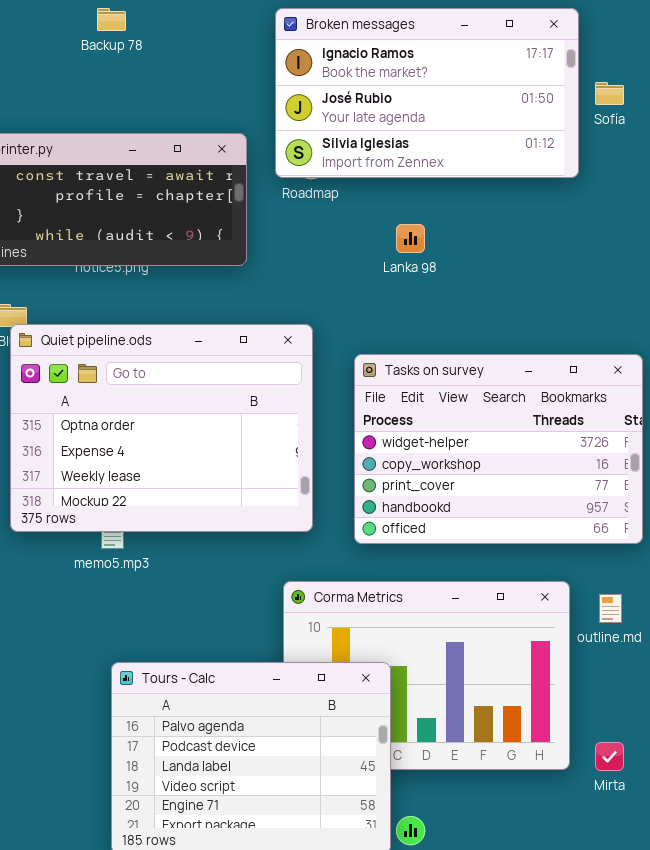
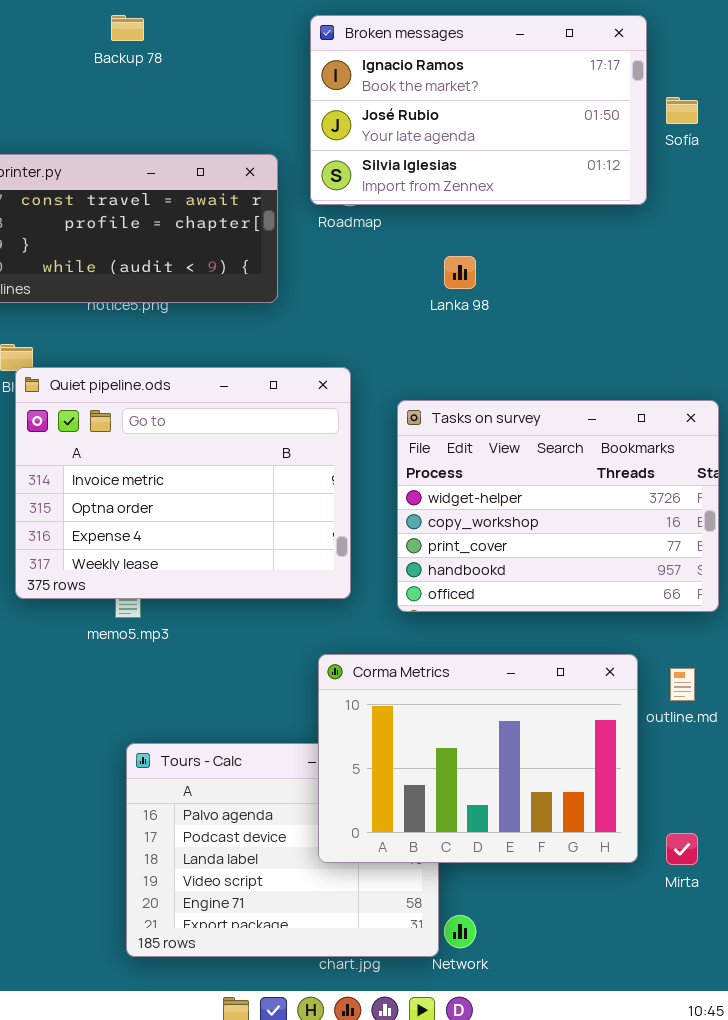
Quiet pipeline.ods: [10,324,313,532] -> [15,367,351,599], scrolled up 1 row
Corma Metrics: [283,581,570,770] -> [318,654,638,863], raised

